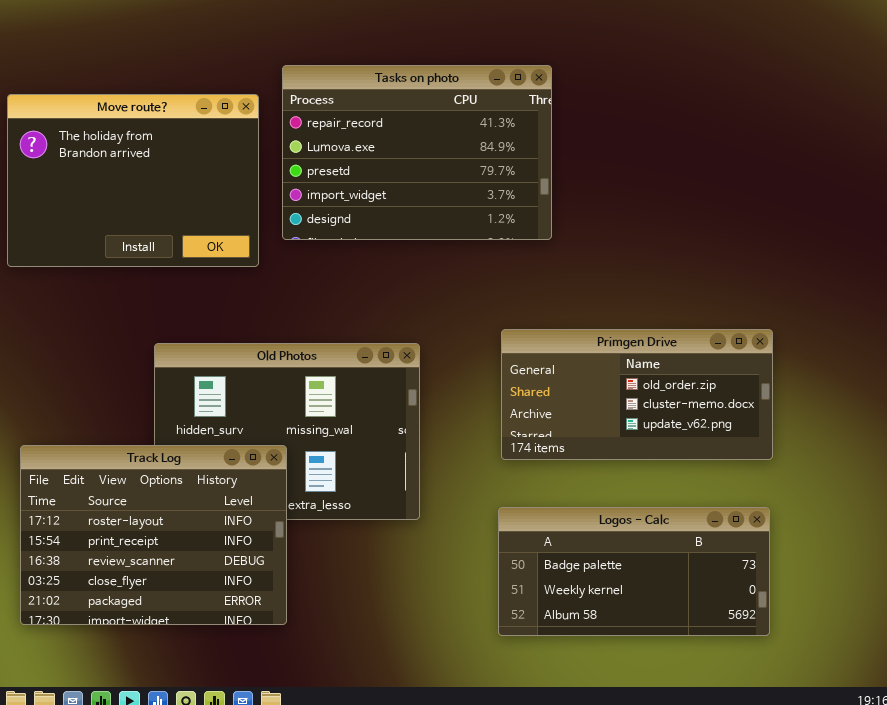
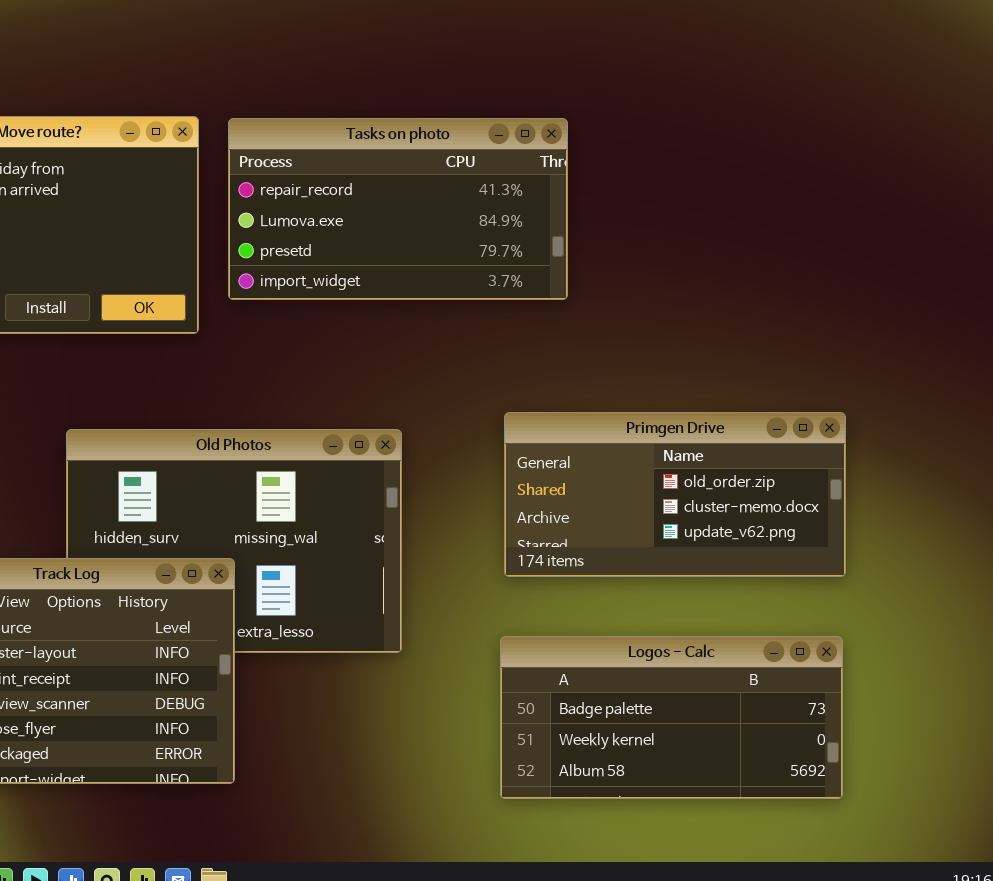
Tasks on photo: [282,65,552,240] -> [228,118,568,300], resized

